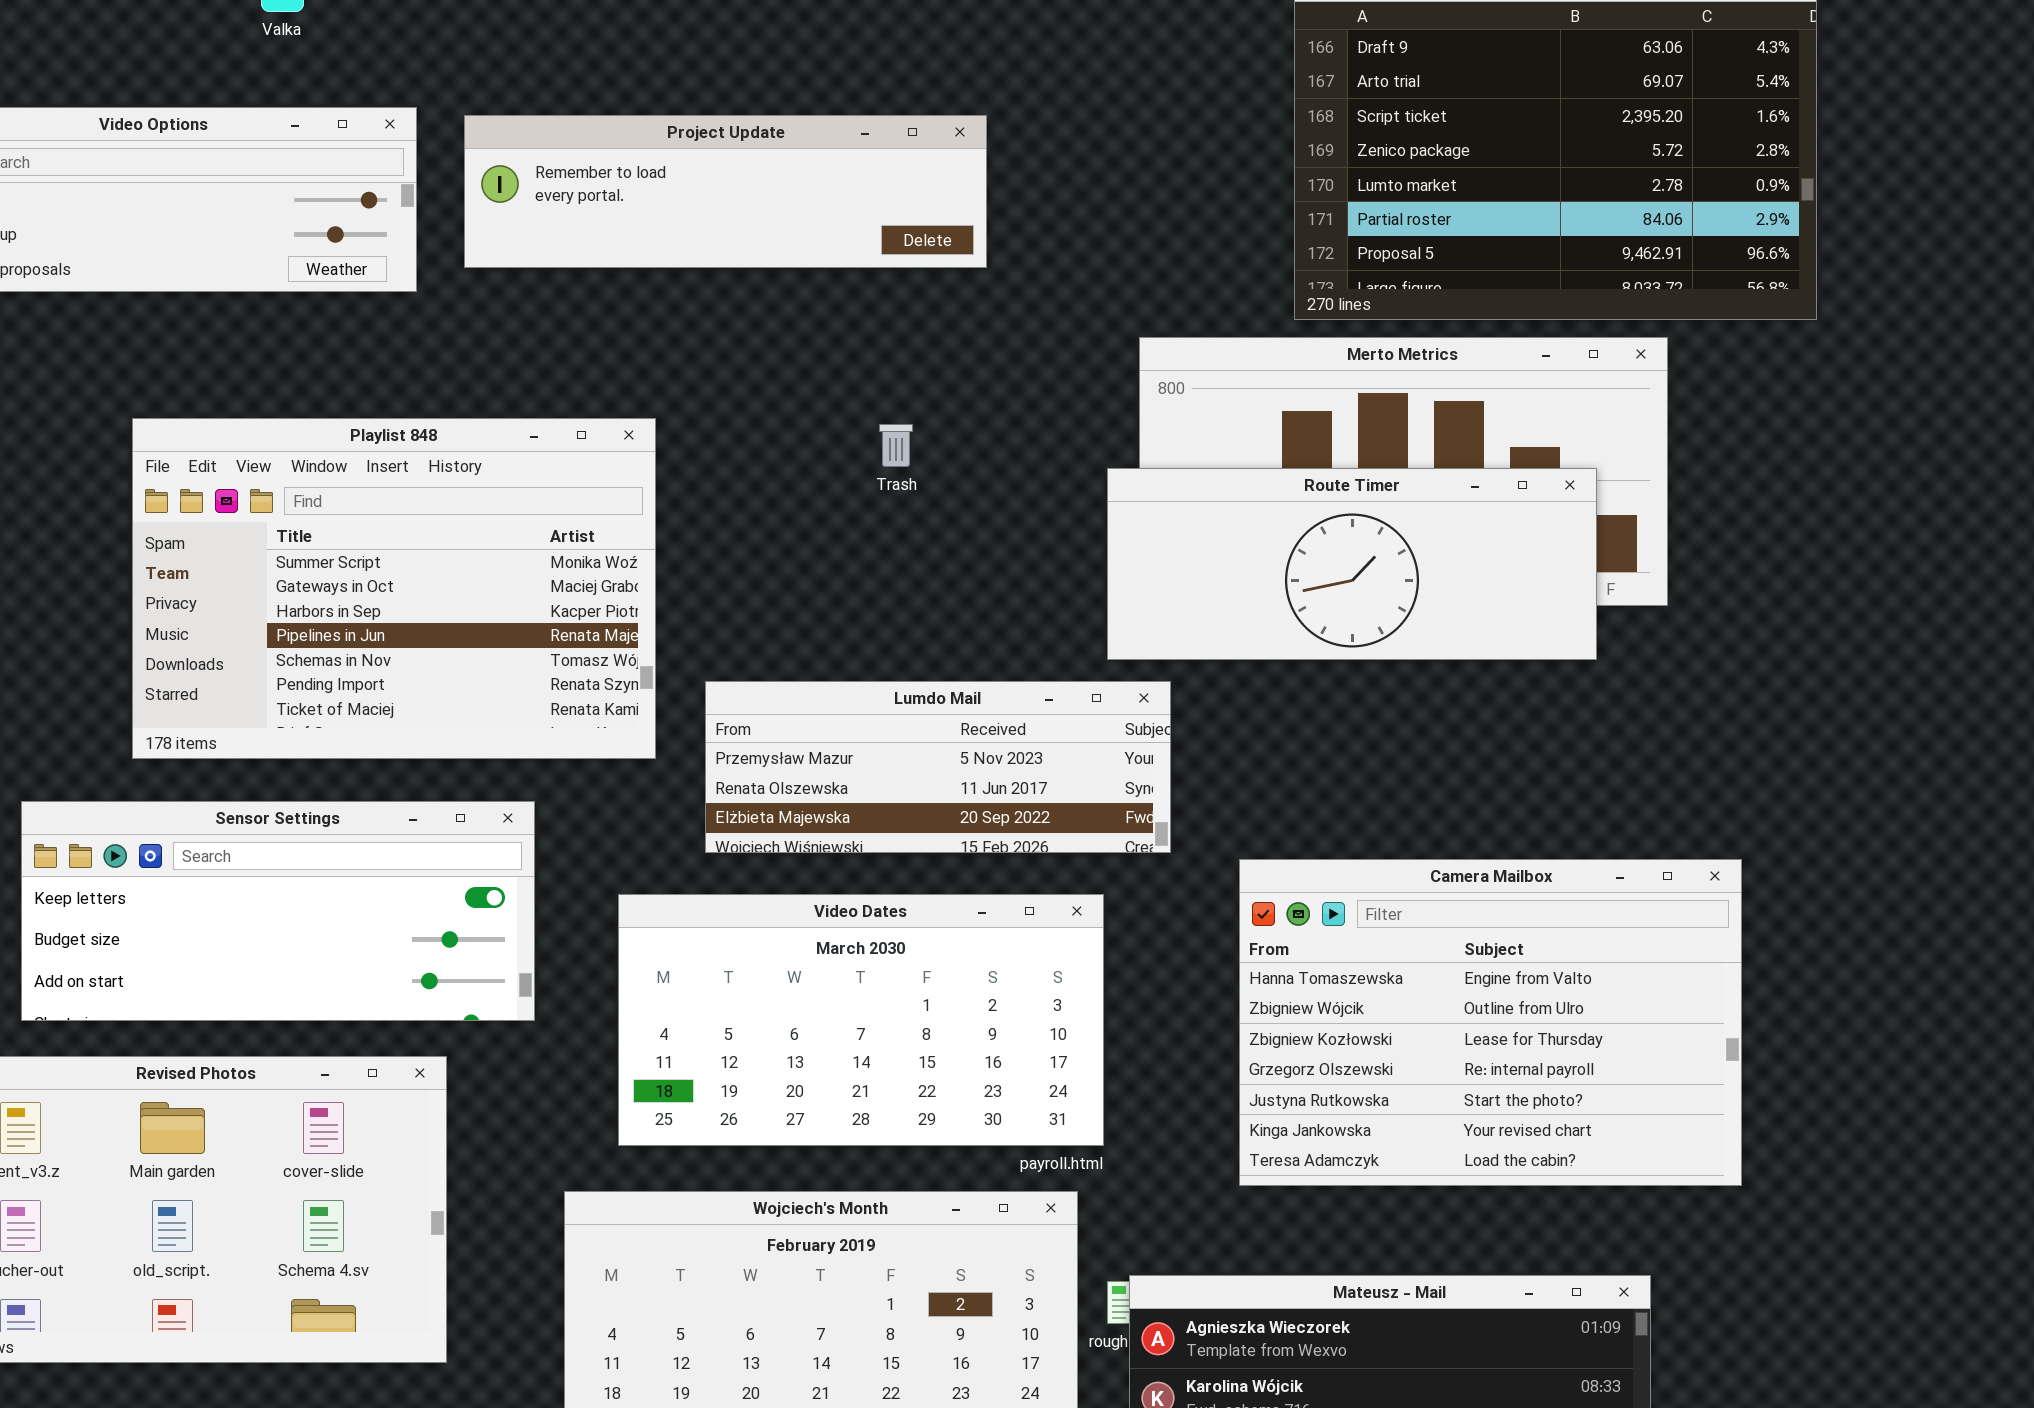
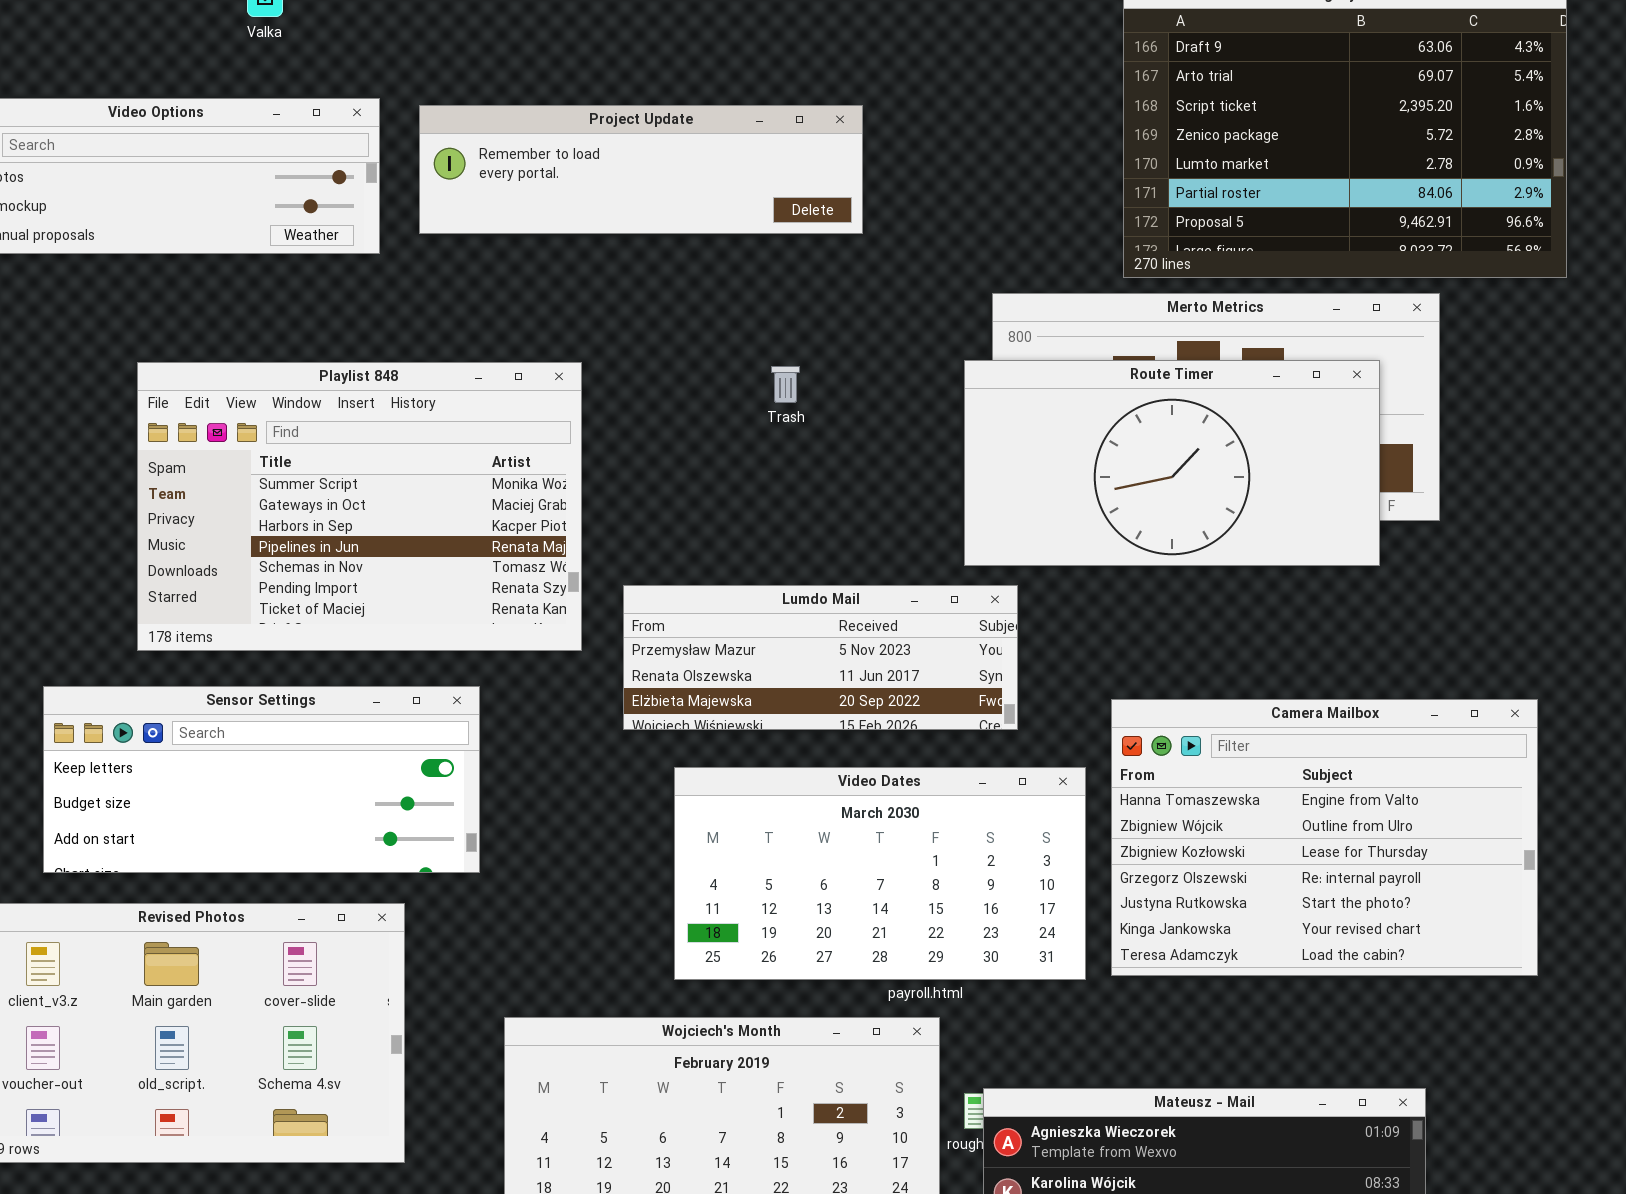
Route Timer: [1107,468,1597,660] -> [964,360,1380,566], resized
Camera Mailbox: [1239,859,1742,1186] -> [1111,699,1538,976], moved
Video Dates: [618,894,1104,1146] -> [674,767,1086,980], moved

